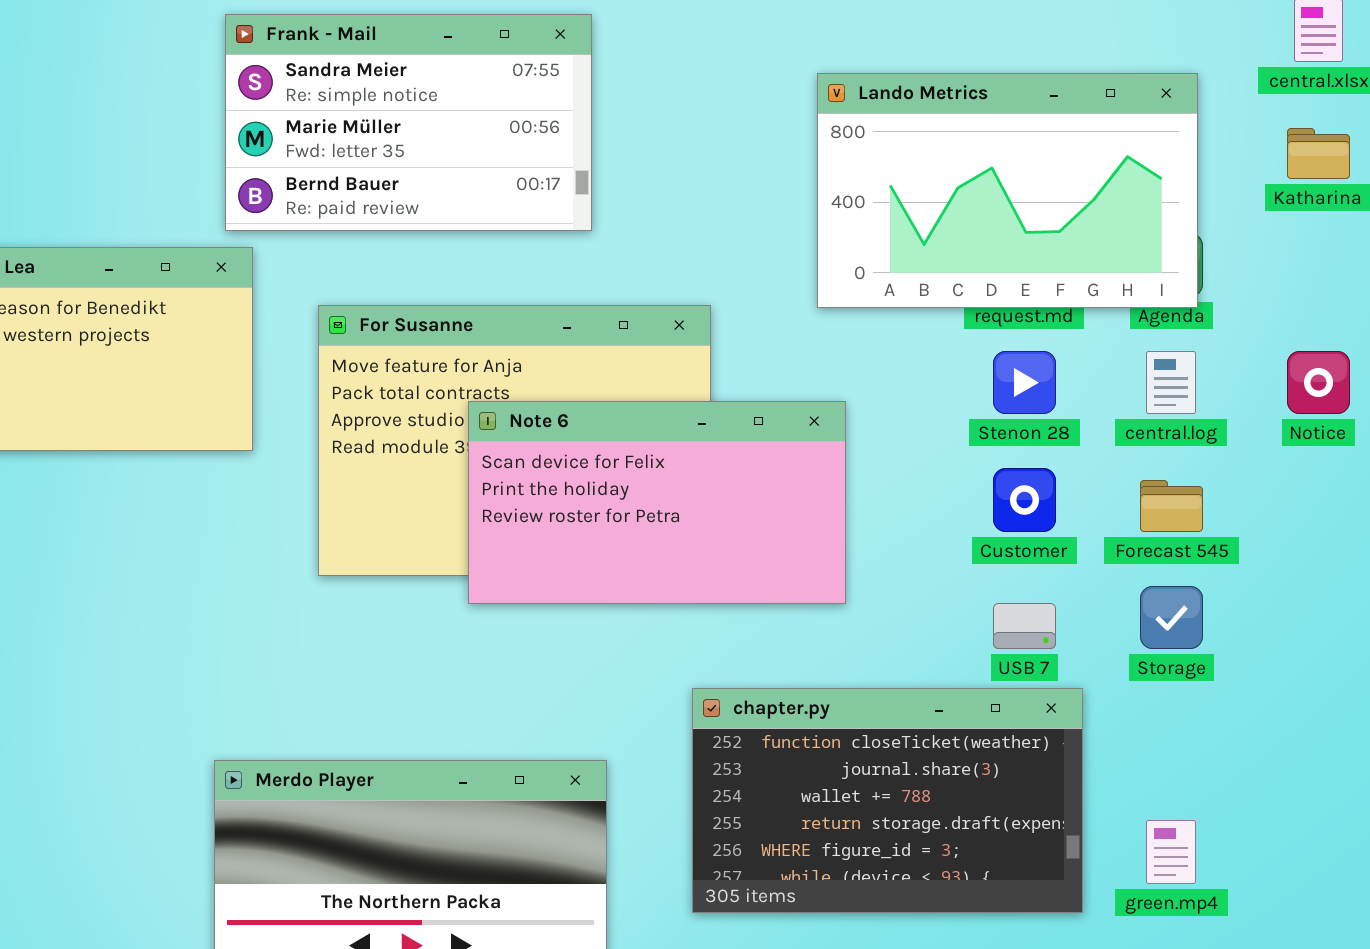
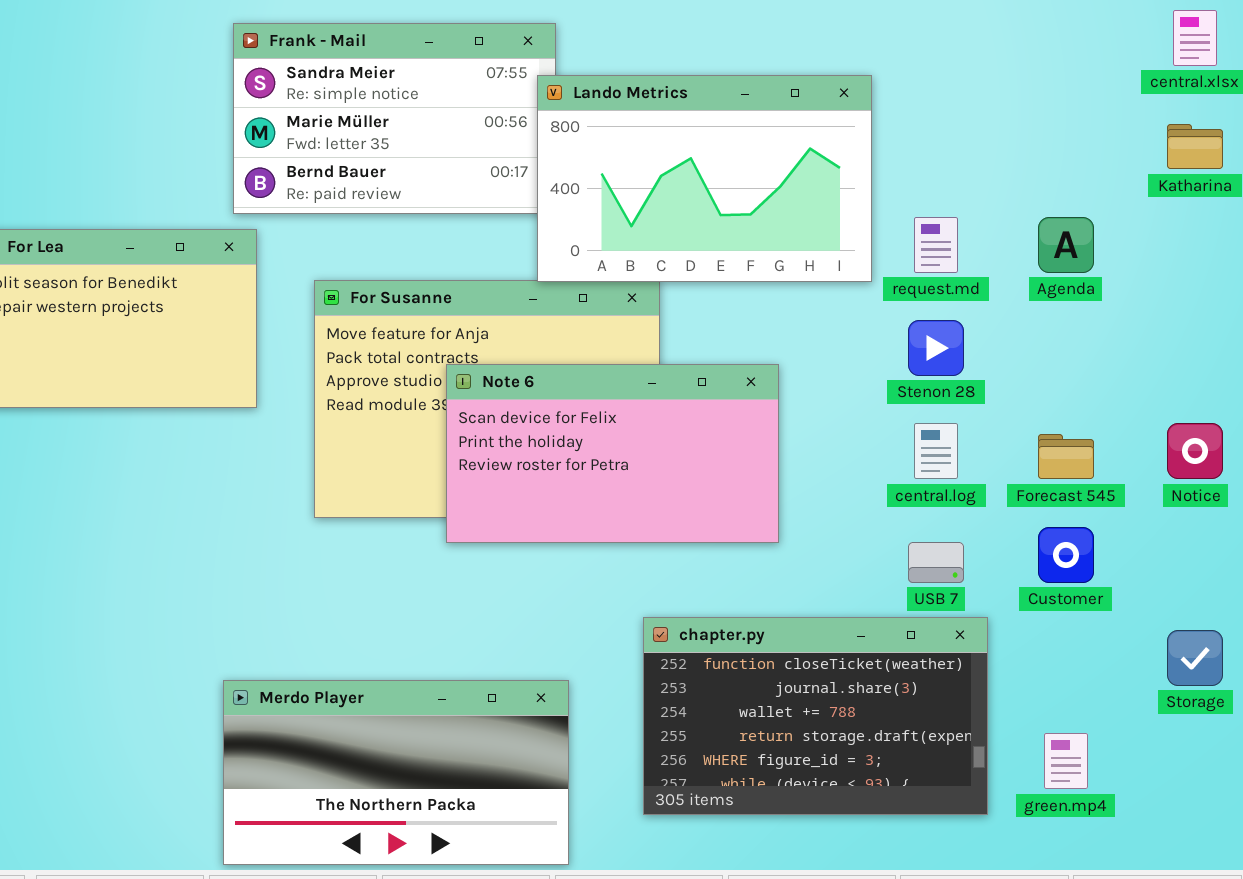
Lando Metrics: [817,73,1198,308] -> [537,75,872,282], moved
central.log: [1146,351,1196,414] -> [914,423,958,479], moved
Notice: [1287,351,1350,414] -> [1167,423,1223,479], moved
Customer: [993,468,1056,532] -> [1038,527,1094,583], moved
Storage: [1140,586,1203,649] -> [1167,630,1223,686], moved

